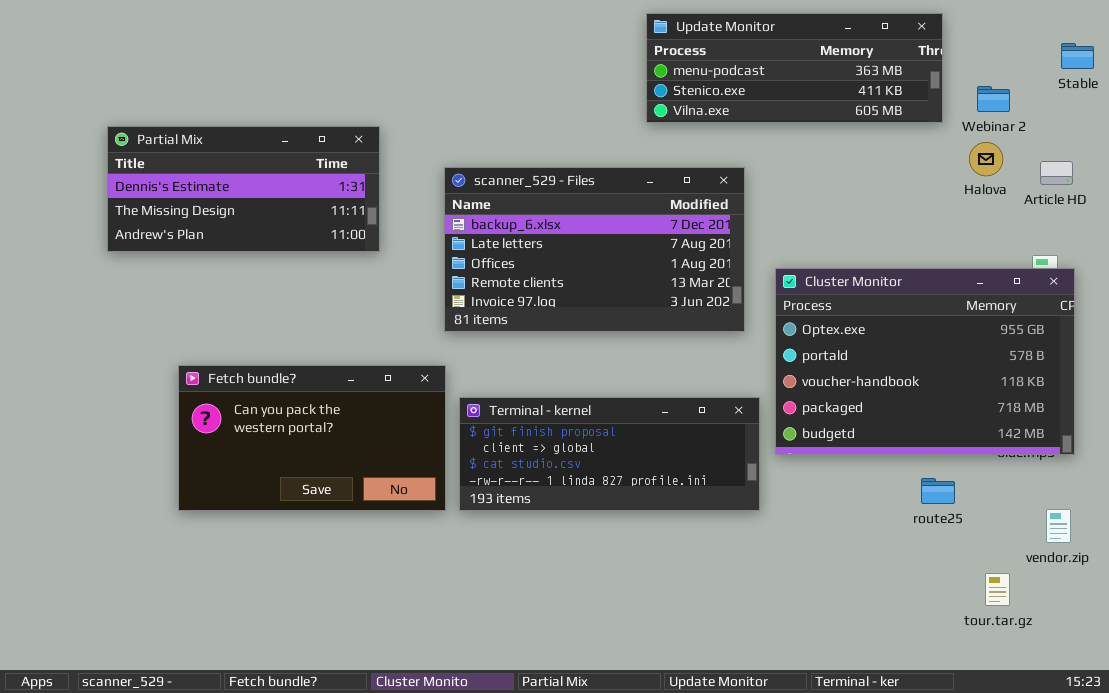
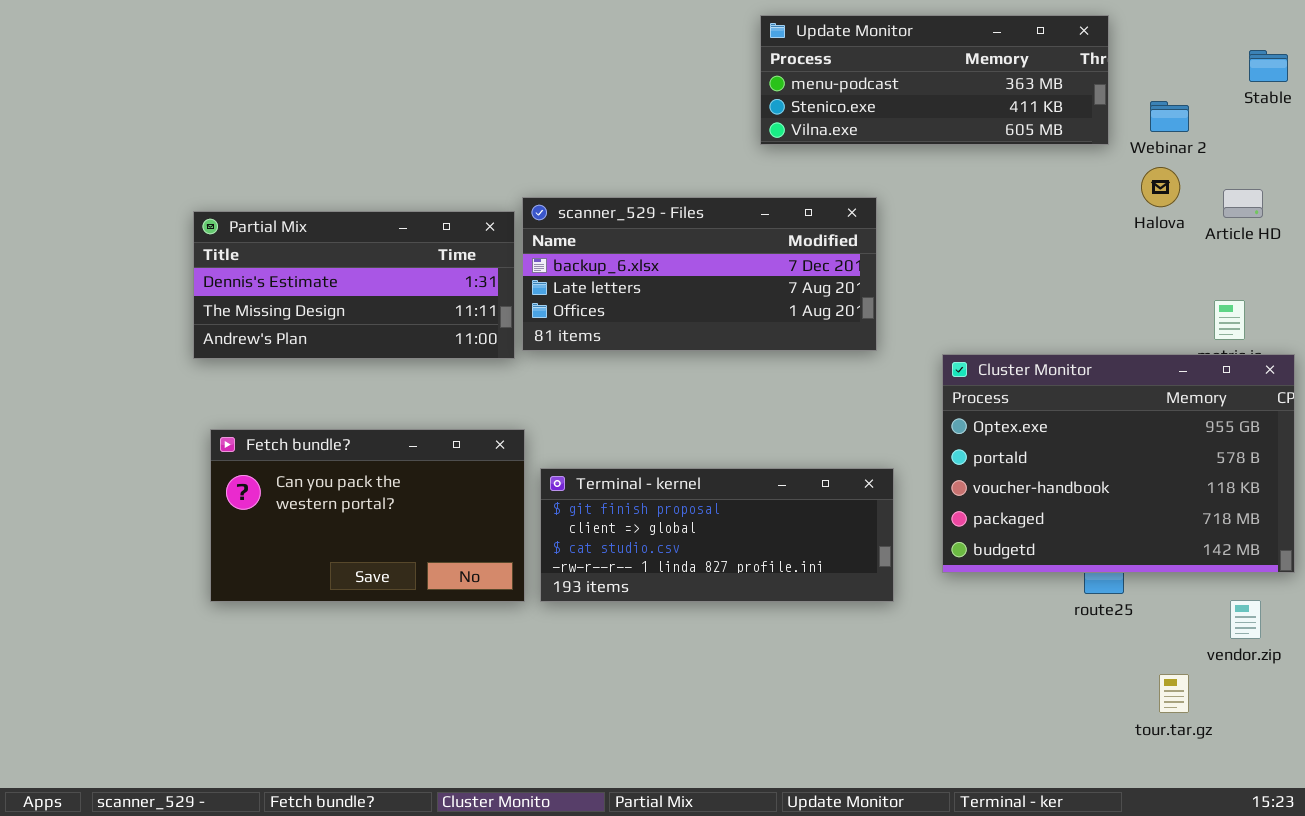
Partial Mix: [107,126,380,252] -> [193,211,515,359], moved
scanner_529 - Files: [444,167,745,332] -> [522,197,877,351], resized
Cluster Monitor: [775,268,1075,455] -> [942,354,1295,573], moved

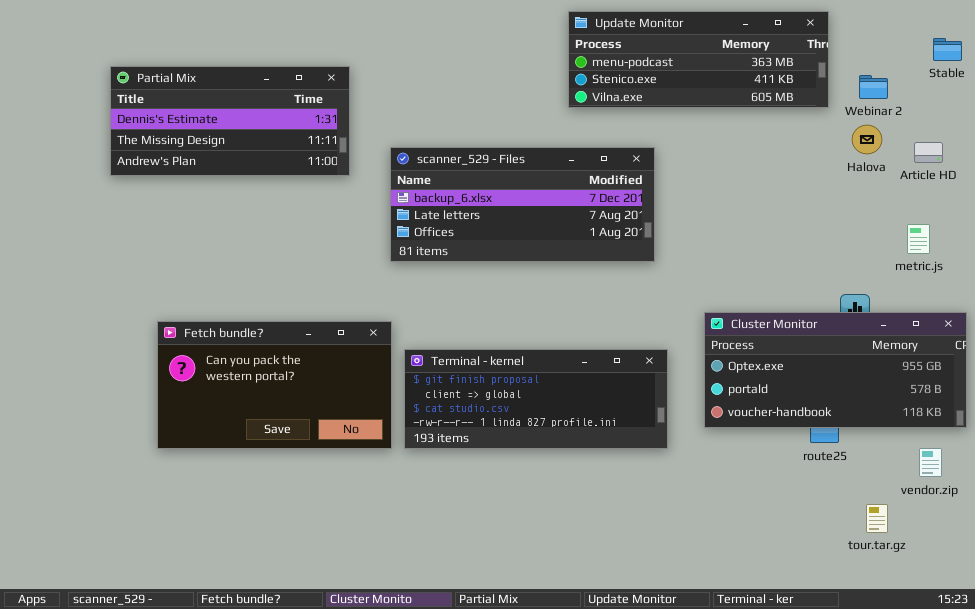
Partial Mix: [193,211,515,359] -> [110,66,350,176], moved
Cluster Monitor: [942,354,1295,573] -> [704,312,967,428], resized

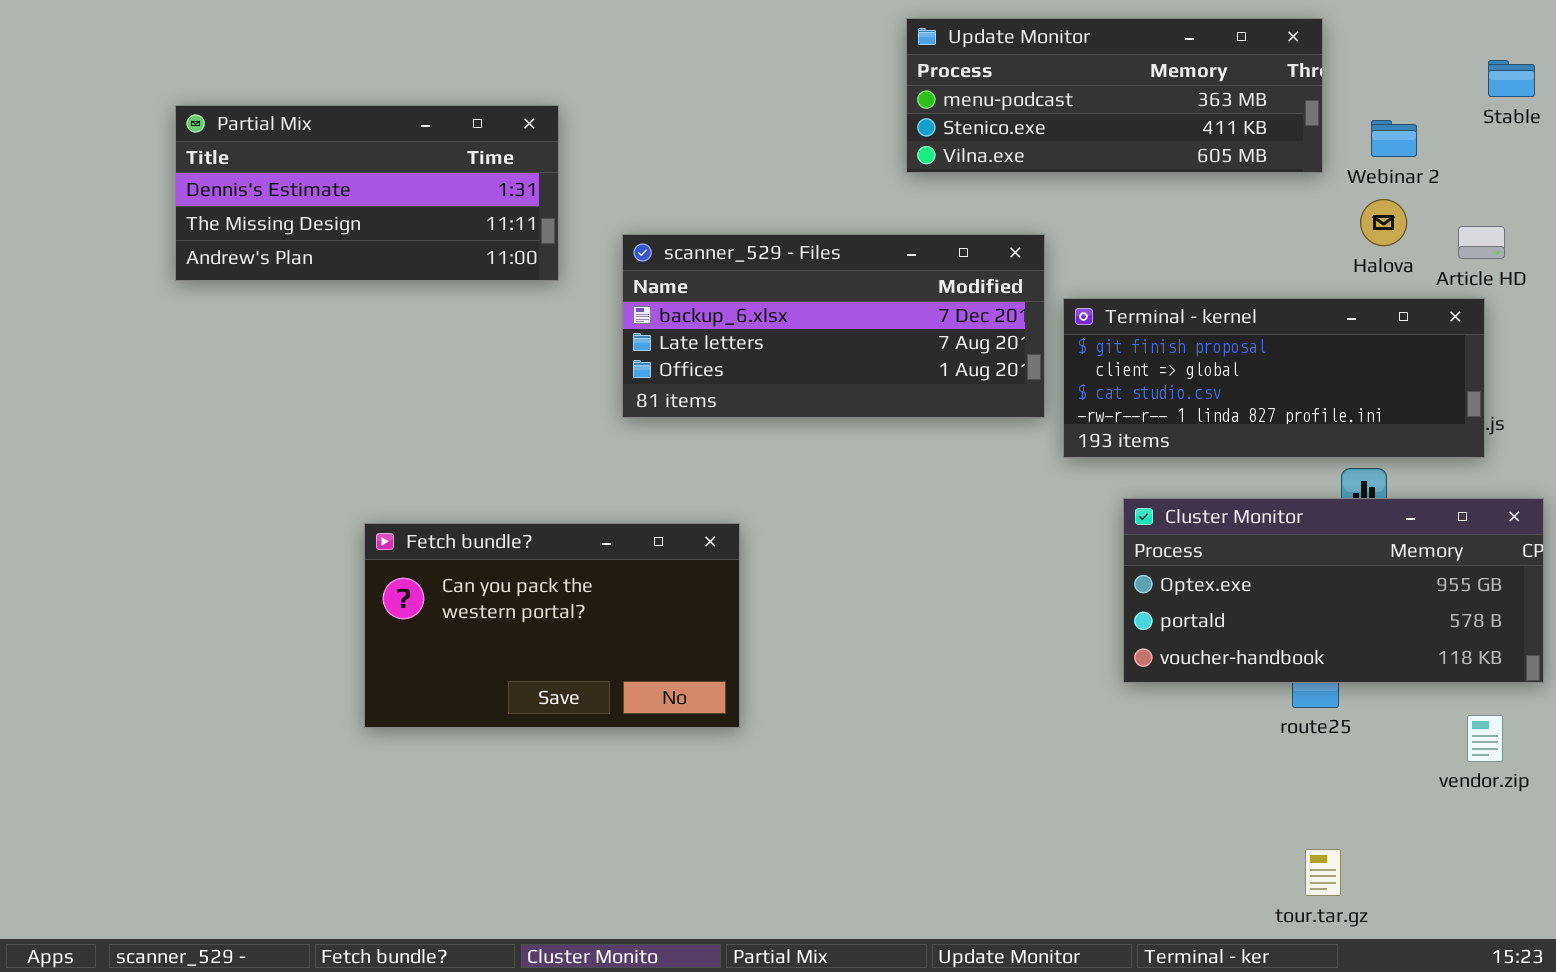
Fetch bundle?: [157,321,392,449] -> [364,523,740,728], moved
Terminal - kernel: [404,349,668,449] -> [1063,298,1485,458], moved
tour.tar.gz: [866,504,888,533] -> [1305,849,1341,896], moved

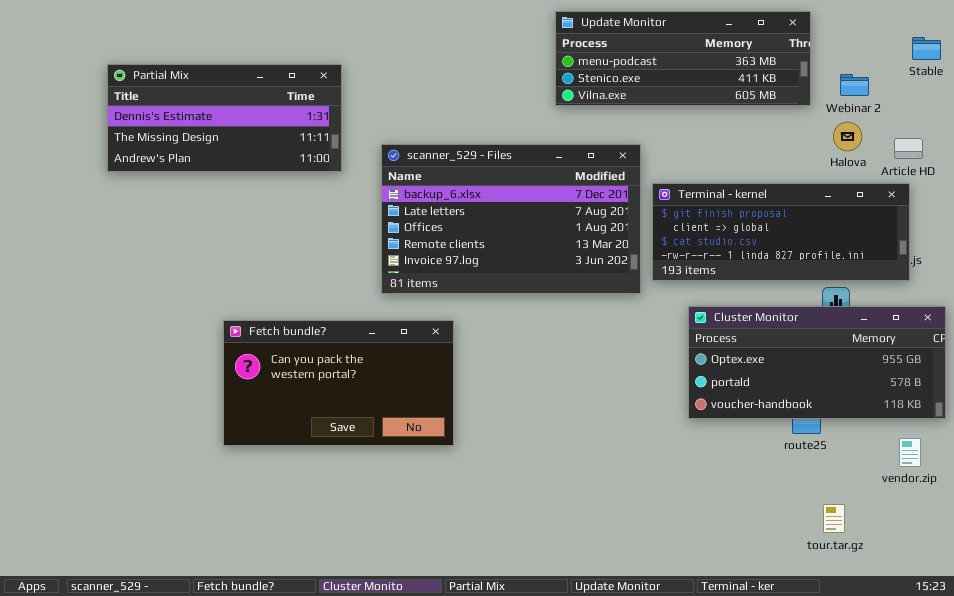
scanner_529 - Files: [622,234,1045,418] -> [381,144,641,294], resized
tour.tar.gz: [1305,849,1341,896] -> [823,504,845,533], moved

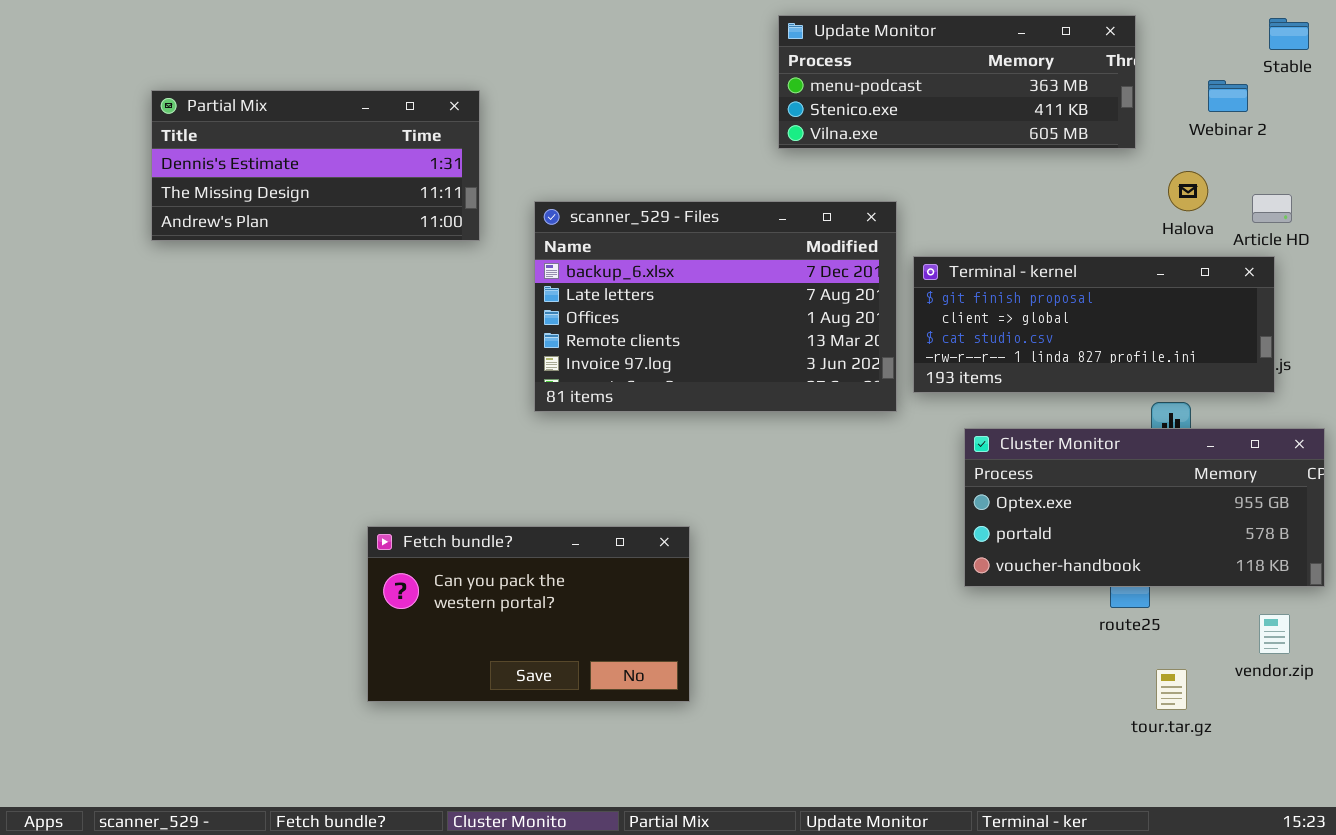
Stable: [912,37,941,60] -> [1269,18,1309,50], moved
Webinar 2: [840,74,869,96] -> [1208,80,1248,112], moved
Fetch bundle?: [223,320,454,446] -> [367,526,690,702], moved
tour.tar.gz: [823,504,845,533] -> [1156,669,1187,710], moved

